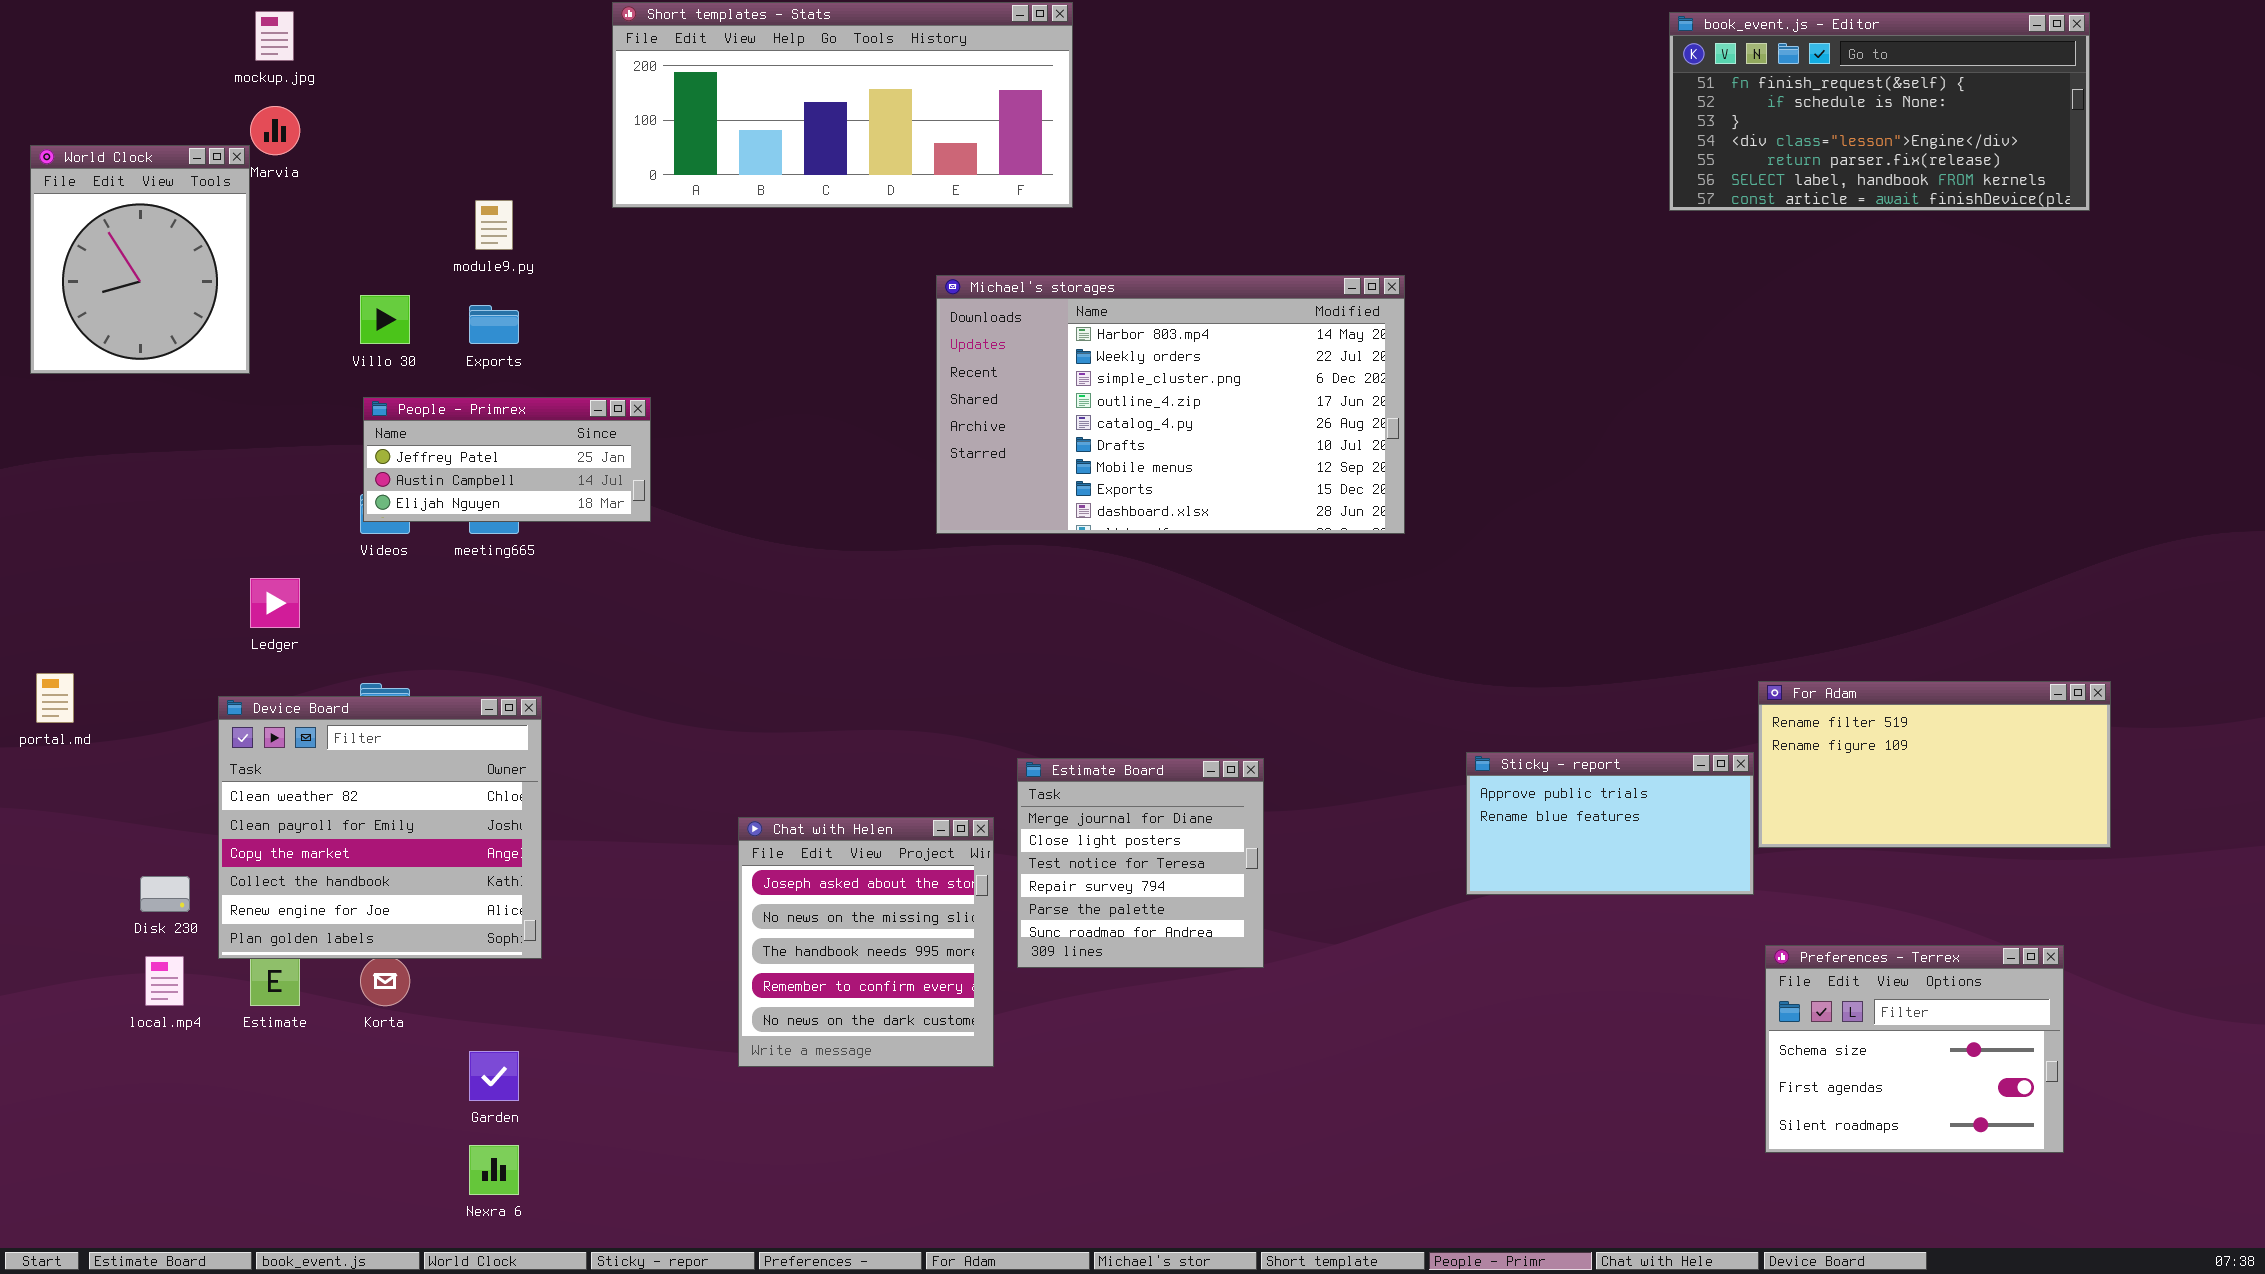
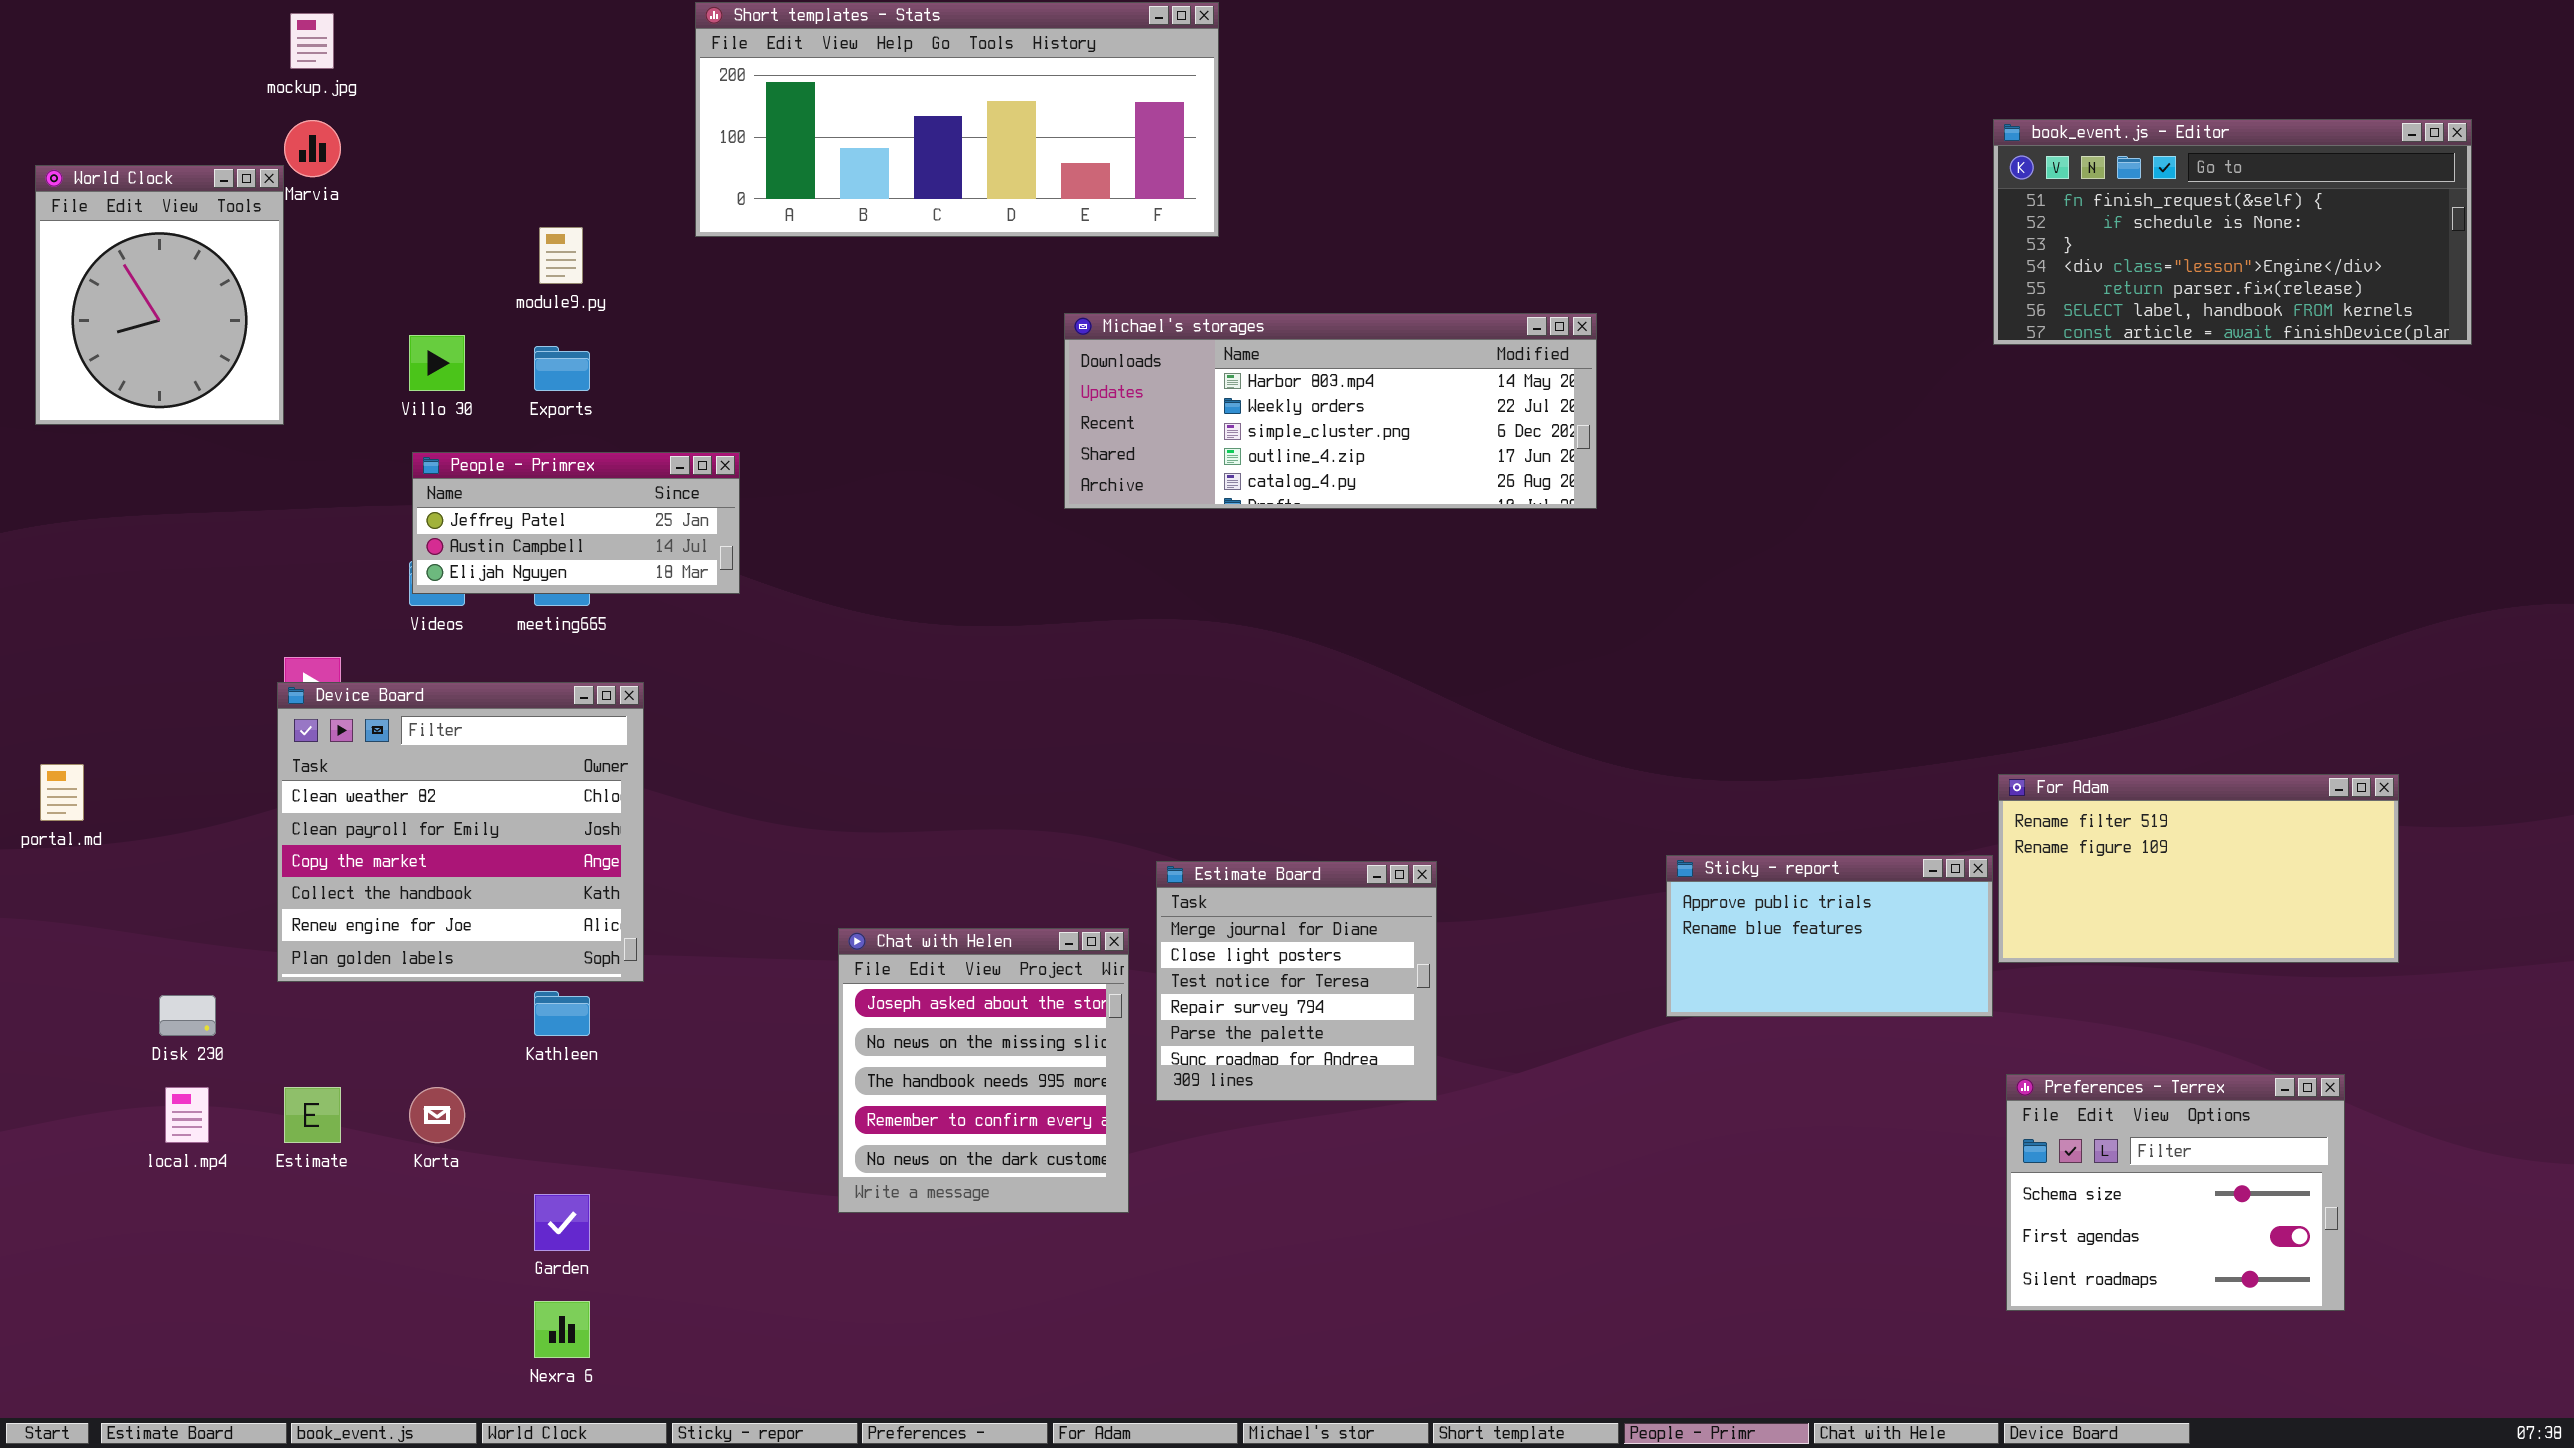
book_event.js - Editor: [1669,12,2090,211] -> [1993,119,2472,345], moved
Michael's storages: [936,275,1405,534] -> [1064,313,1597,509], resized
Device Board: [218,696,542,959] -> [277,682,644,982], moved

